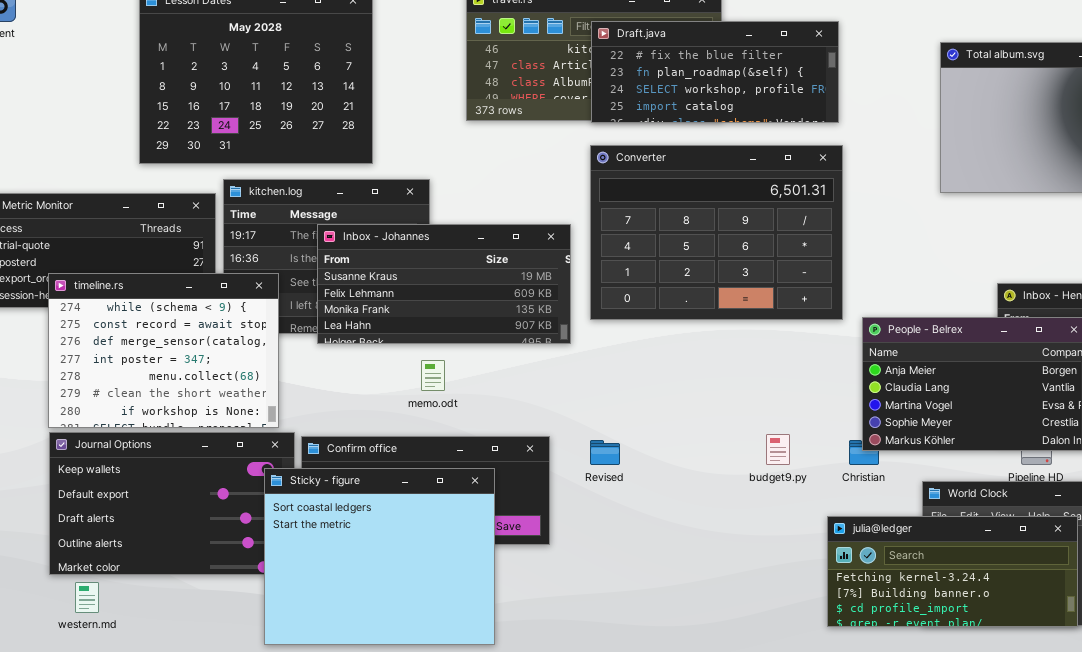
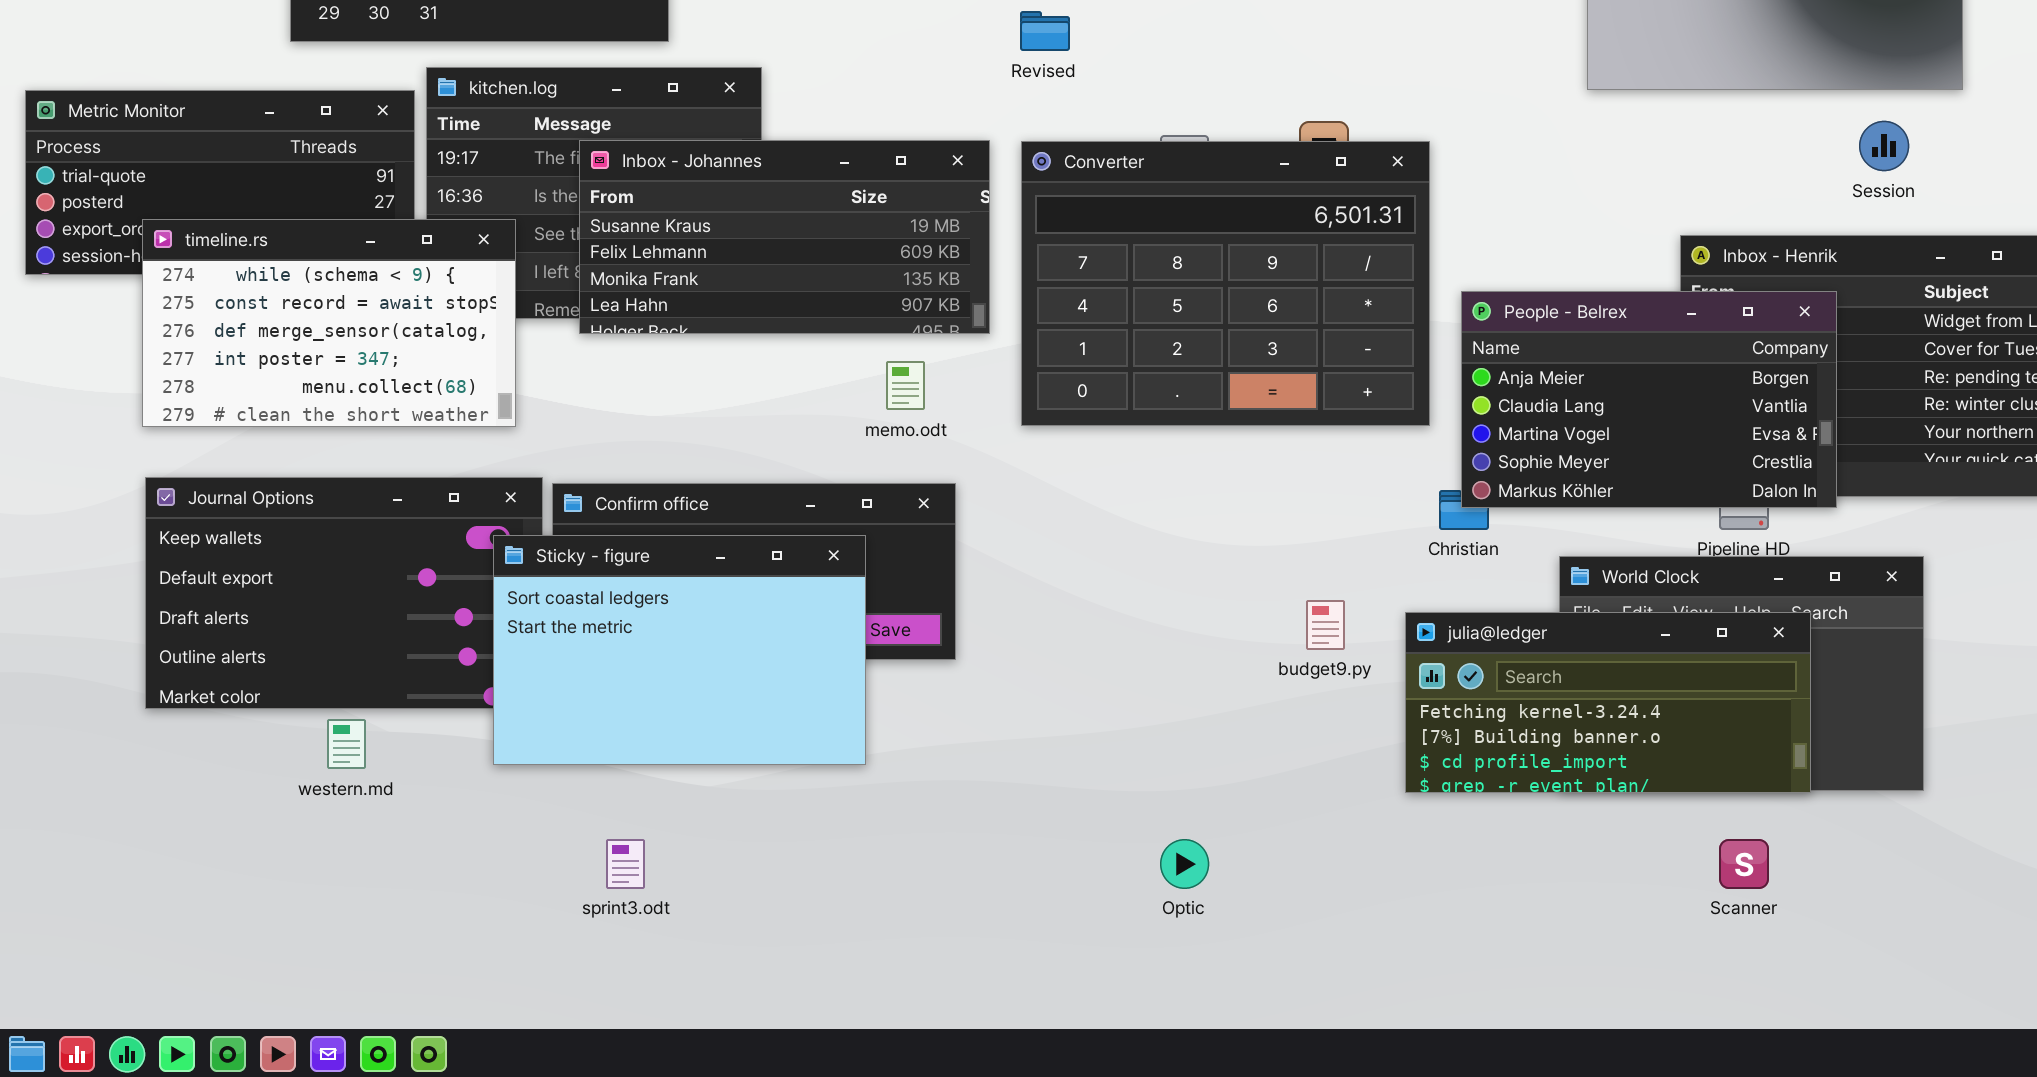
Converter: [590,145,843,320] -> [1021,141,1430,426], moved
timeline.rs: [48,273,279,428] -> [142,219,516,427], resized
memo.odt: [421,360,445,391] -> [886,361,925,410], moved
budget9.py: [766,434,790,465] -> [1306,600,1345,650], moved
Revised: [590,440,620,465] -> [1020,11,1070,51], moved
Sticky - figure: [264,468,495,645] -> [493,535,866,765], resized
western.md: [75,582,99,613] -> [327,719,366,769], moved

